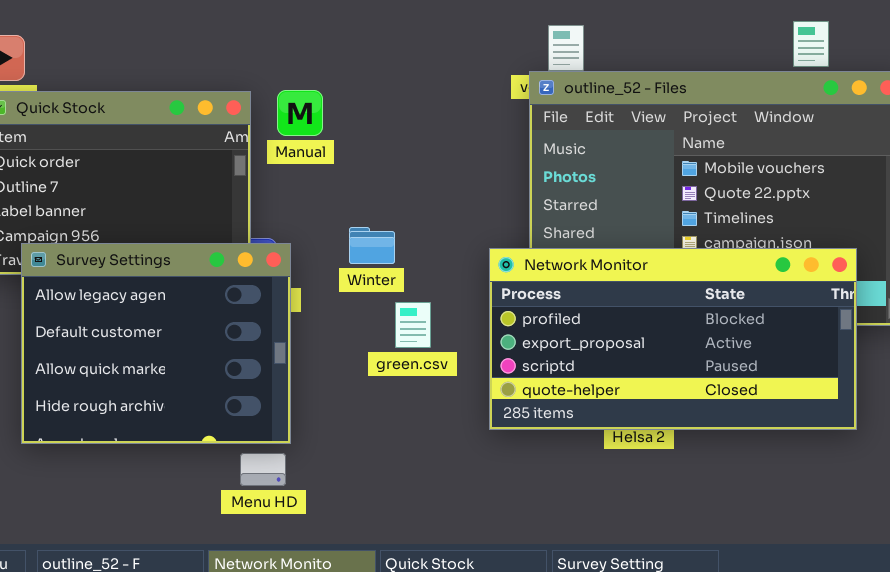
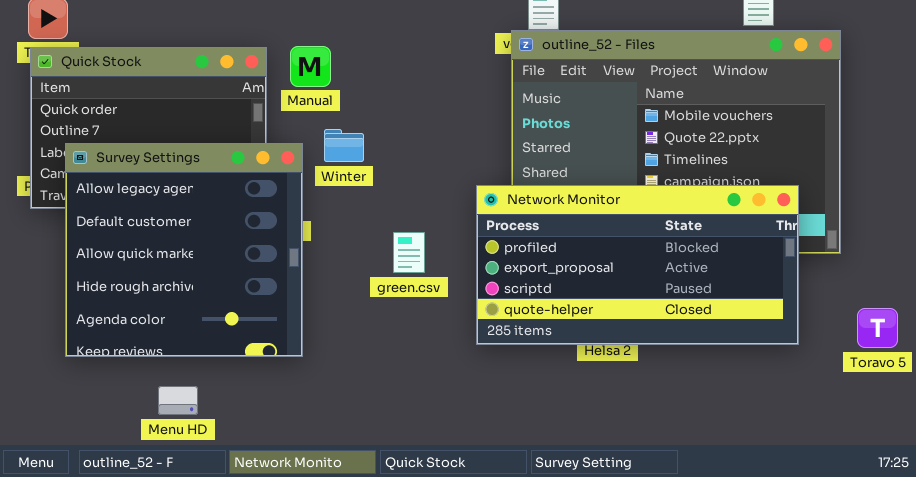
Winter: [349,227,395,264] -> [324,129,364,162], moved
Survey Settings: [21,243,291,444] -> [65,143,303,357], resized
Menu HD: [240,453,286,486] -> [158,386,198,415], moved

